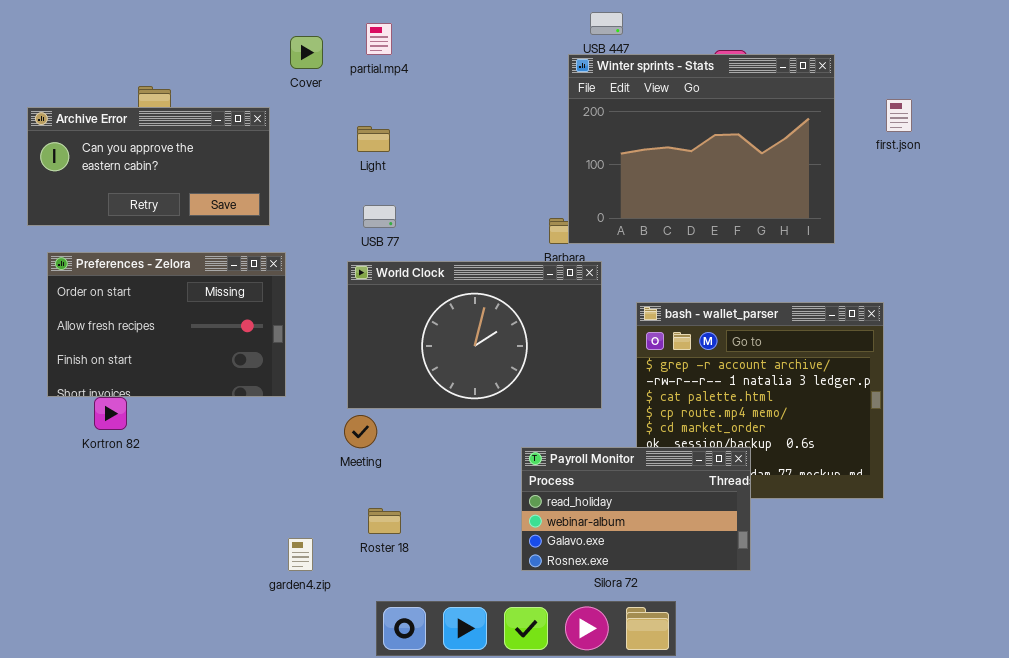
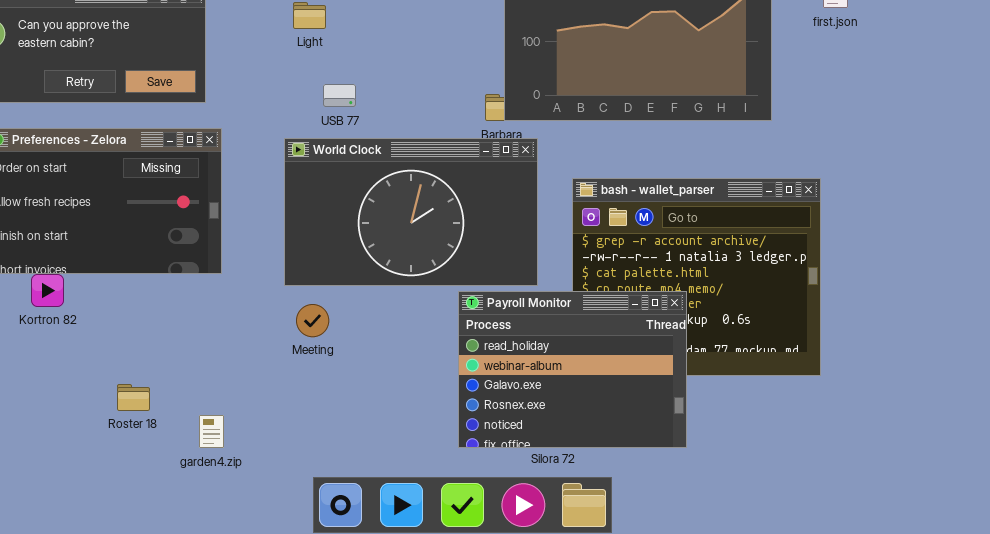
USB 77: [363,205,396,228] -> [323,84,356,107], moved
Meeting: [344,415,377,448] -> [296,304,329,337], moved
Payroll Monitor: [521,447,751,571] -> [458,291,687,448], resized
Roster 18: [368,508,401,534] -> [117,384,150,411], moved
garden4.zip: [288,538,313,571] -> [199,415,224,448], moved

